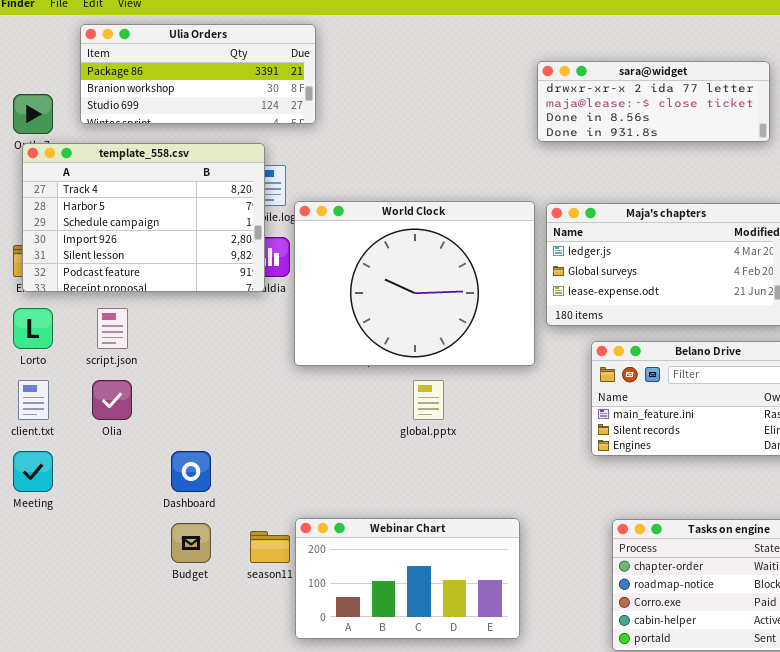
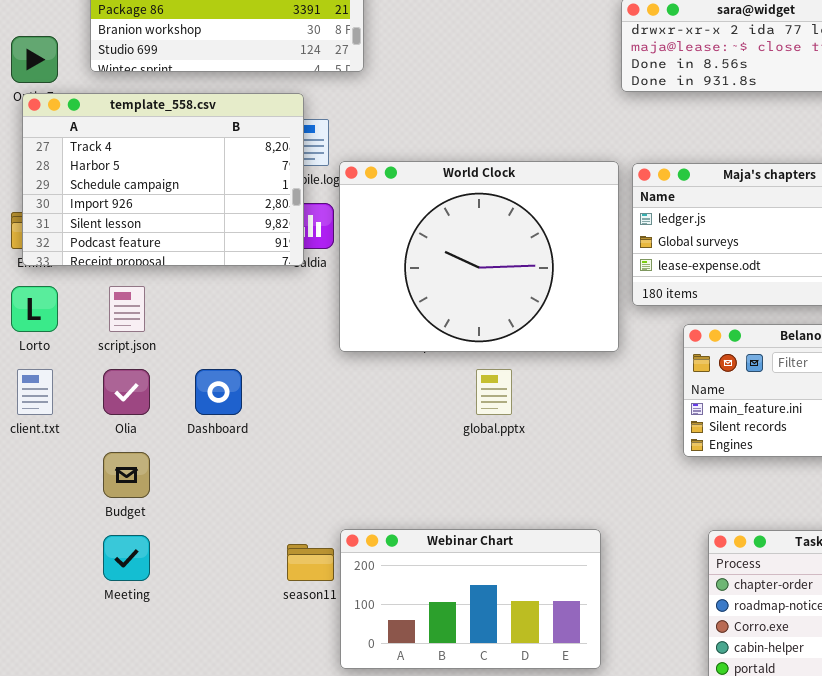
Meeting: [13,451,53,492] -> [103,535,150,581], moved
Dashboard: [171,451,211,492] -> [195,369,242,415], moved
Budget: [171,523,211,563] -> [103,452,150,498], moved

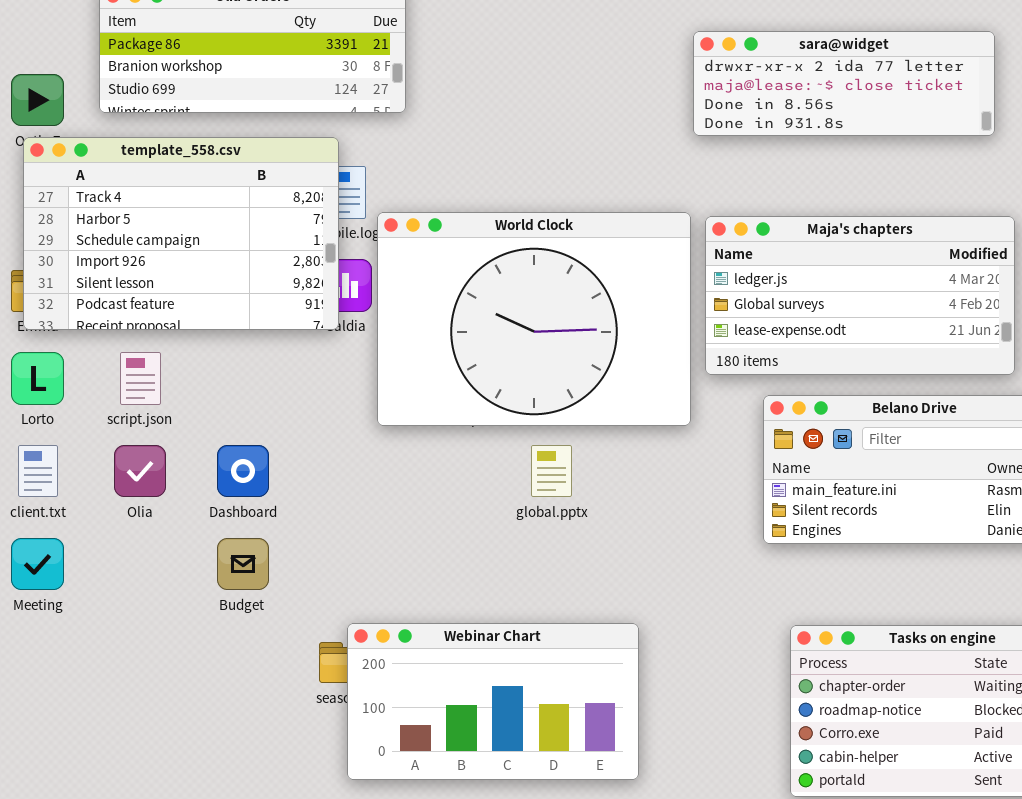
Budget: [103,452,150,498] -> [217,538,269,590], moved
Webinar Chart: [340,529,601,669] -> [347,623,639,780], moved
Meeting: [103,535,150,581] -> [11,538,64,590], moved

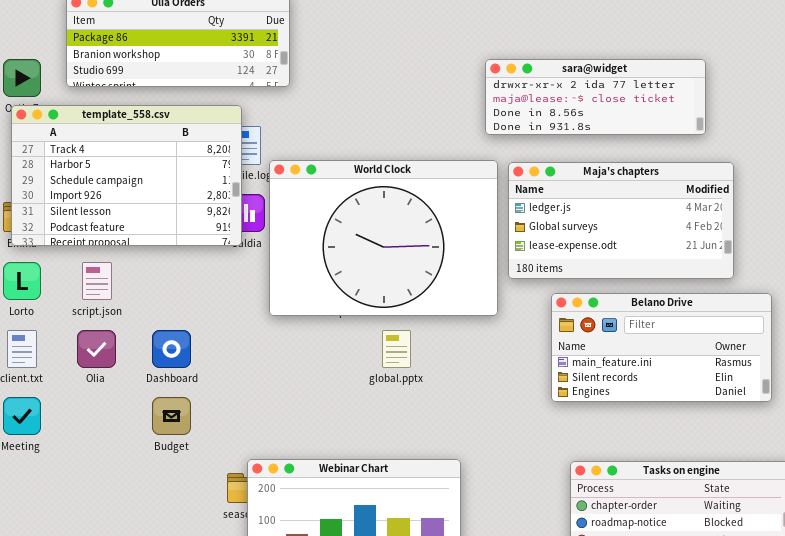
sara@widget: [693,31,995,136] -> [485,59,706,135], moved

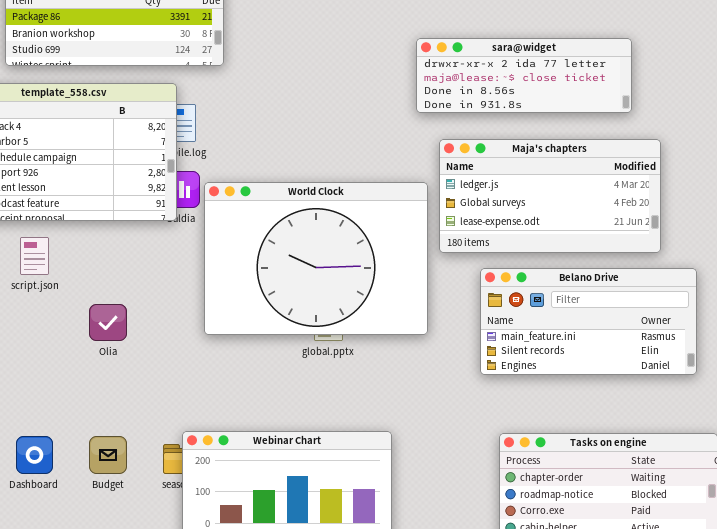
World Clock: [269,160,498,316] -> [204,182,428,335], moved
Olia: [77,330,116,368] -> [89,304,127,341], moved
Dashboard: [152,330,191,368] -> [16,436,53,474], moved
Budget: [152,397,191,435] -> [89,436,127,474], moved

